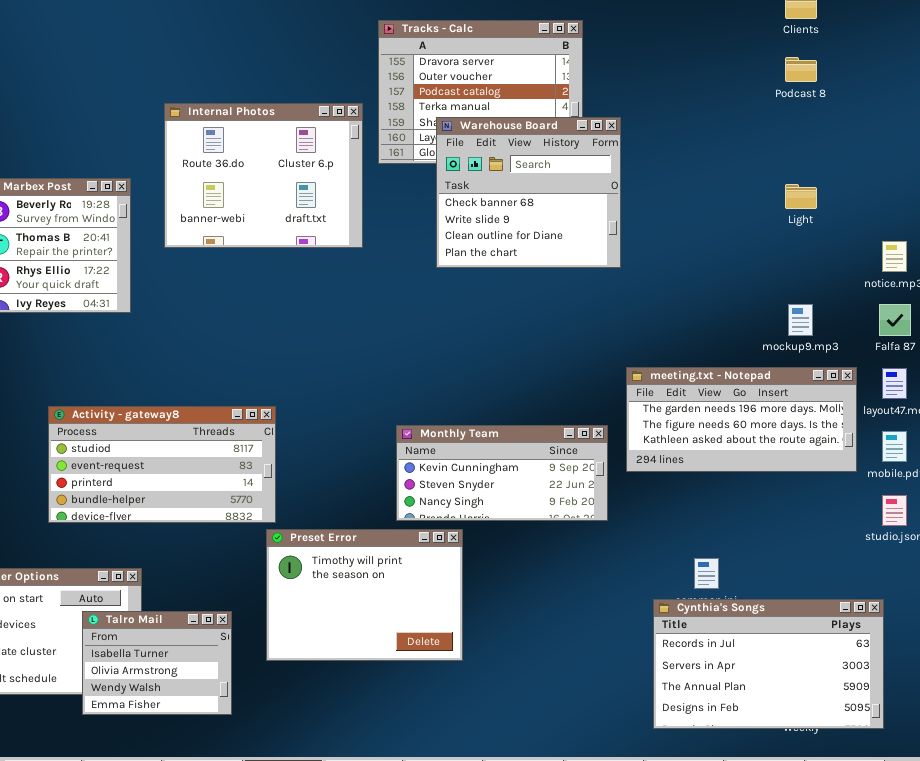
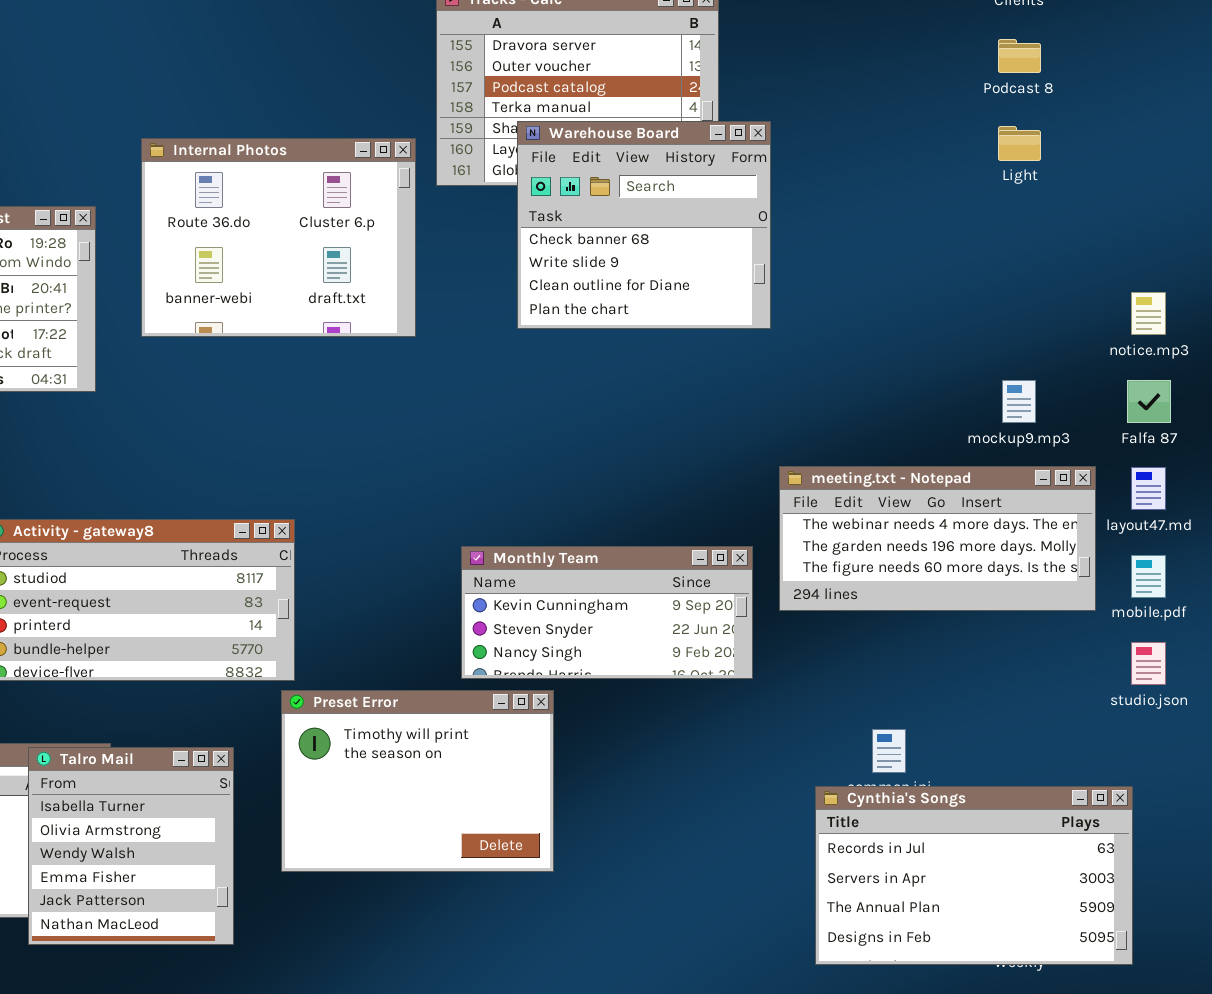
Internal Photos: [164,103,363,248] -> [141,138,416,337], moved
Light: [785,184,817,209] -> [998,126,1041,161], moved
meeting.txt - Notepad: [626,367,857,472] -> [779,466,1096,611], scrolled up 1 row
Talro Mail: [82,611,232,715] -> [28,747,234,945], resized

